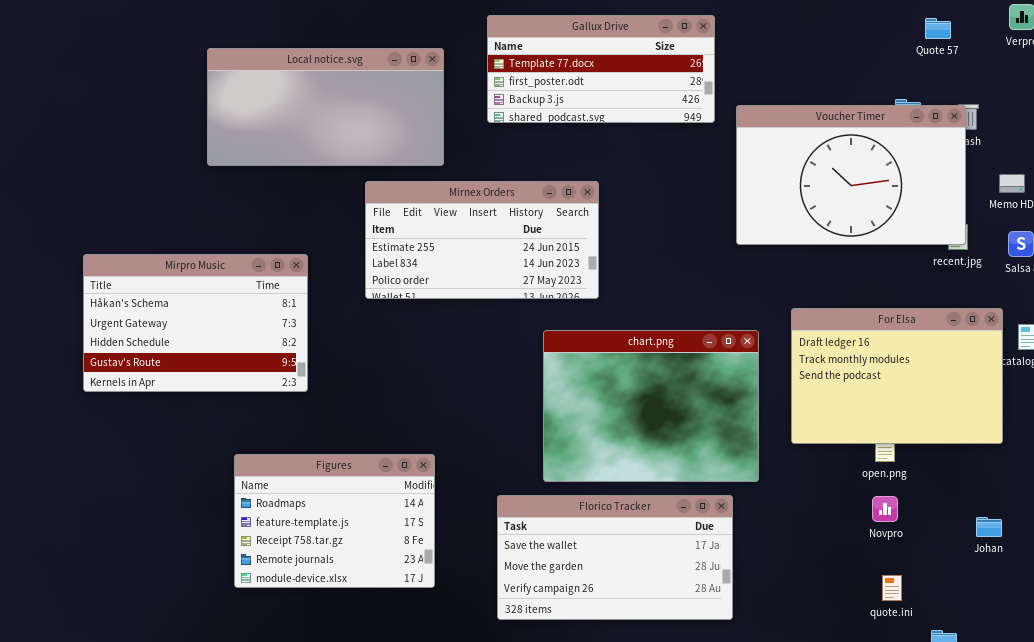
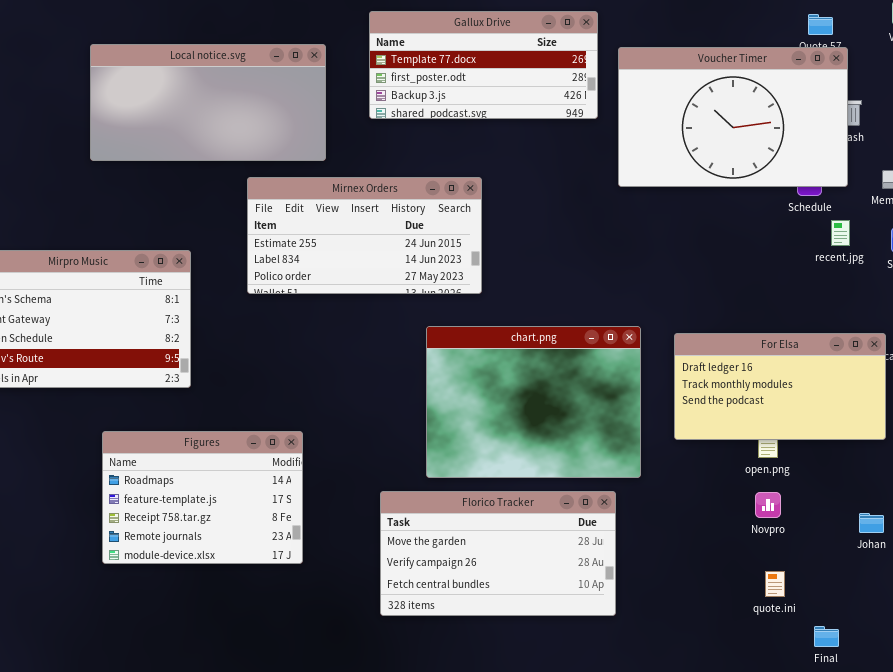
Voucher Timer: [736,105,966,245] -> [618,47,848,187], moved
For Elsa: [791,308,1003,444] -> [674,333,886,440], resized
Figures: [234,454,435,588] -> [102,431,303,564], moved
Florico Tracker: [497,495,733,620] -> [380,491,616,616], scrolled down 1 row

